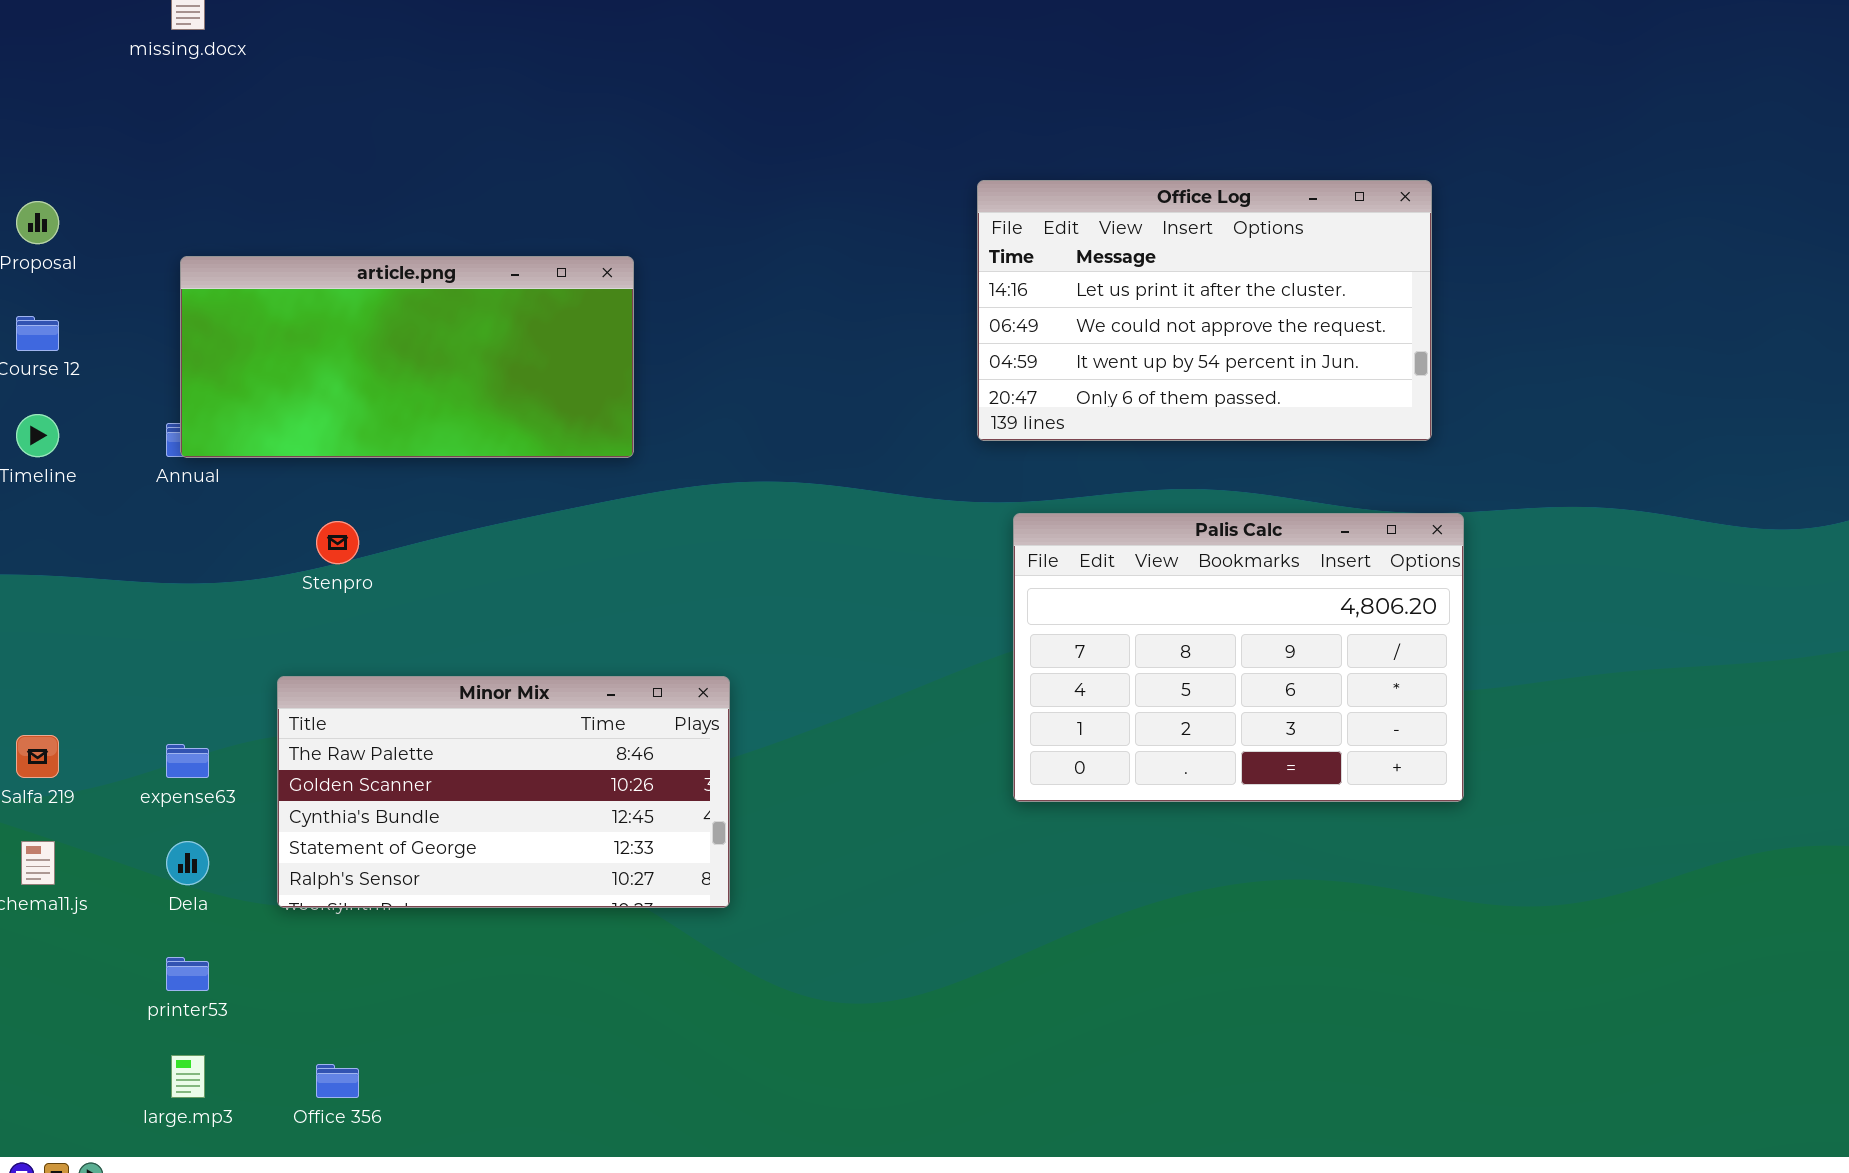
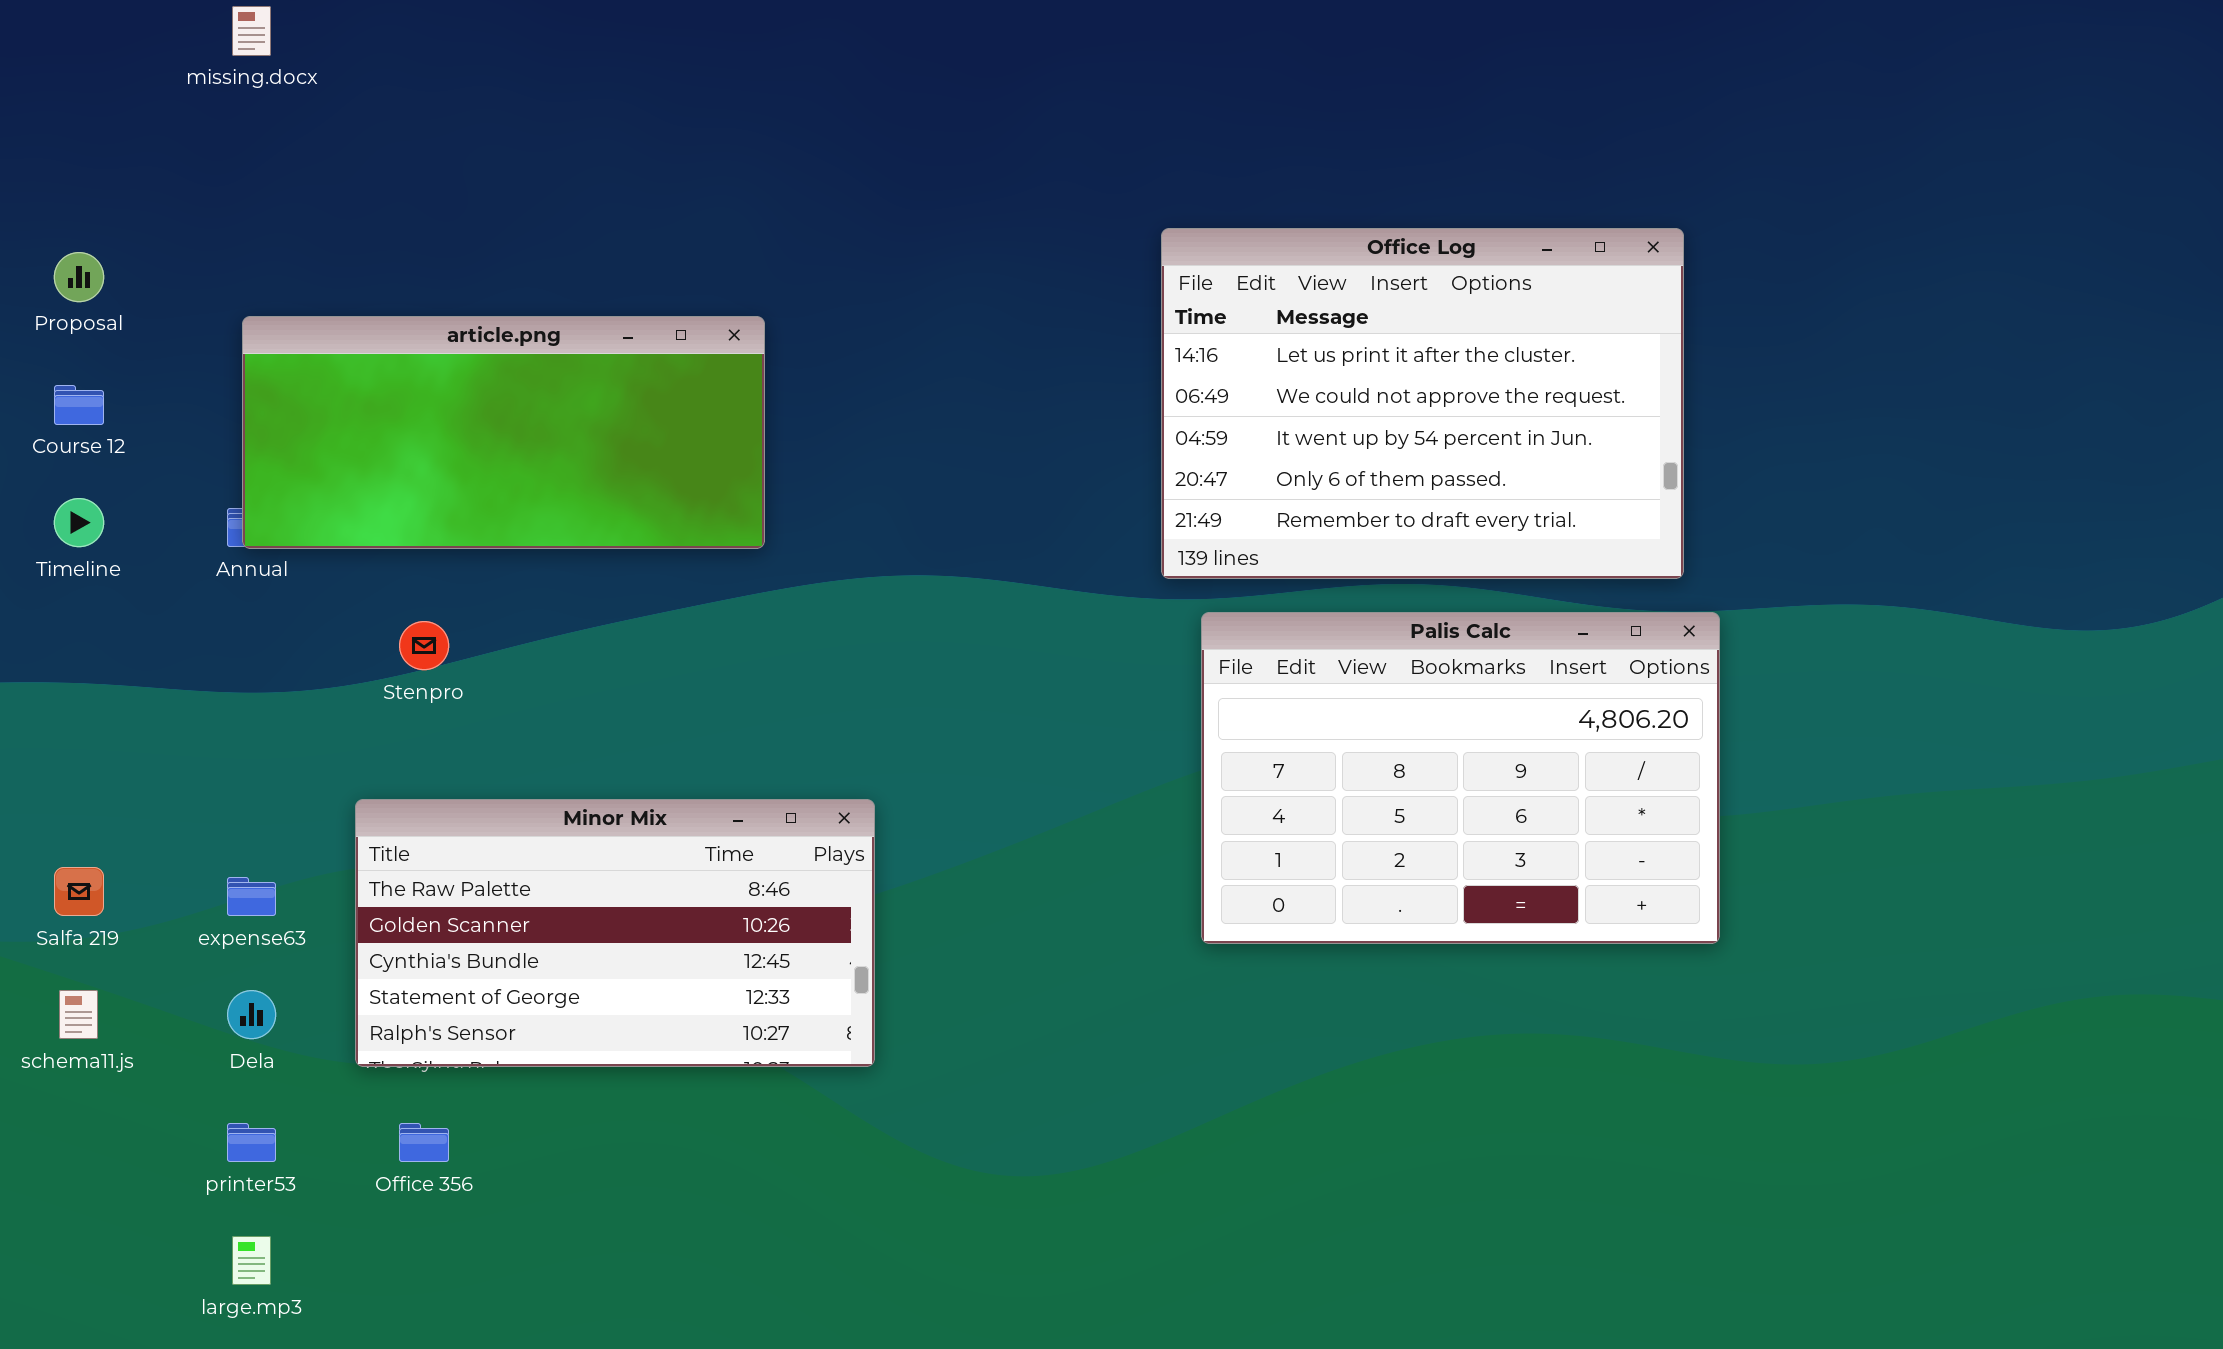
Office Log: [977,180,1432,441] -> [1161,228,1684,579], resized
Office 356: [316,1064,359,1098] -> [399,1123,449,1162], moved

